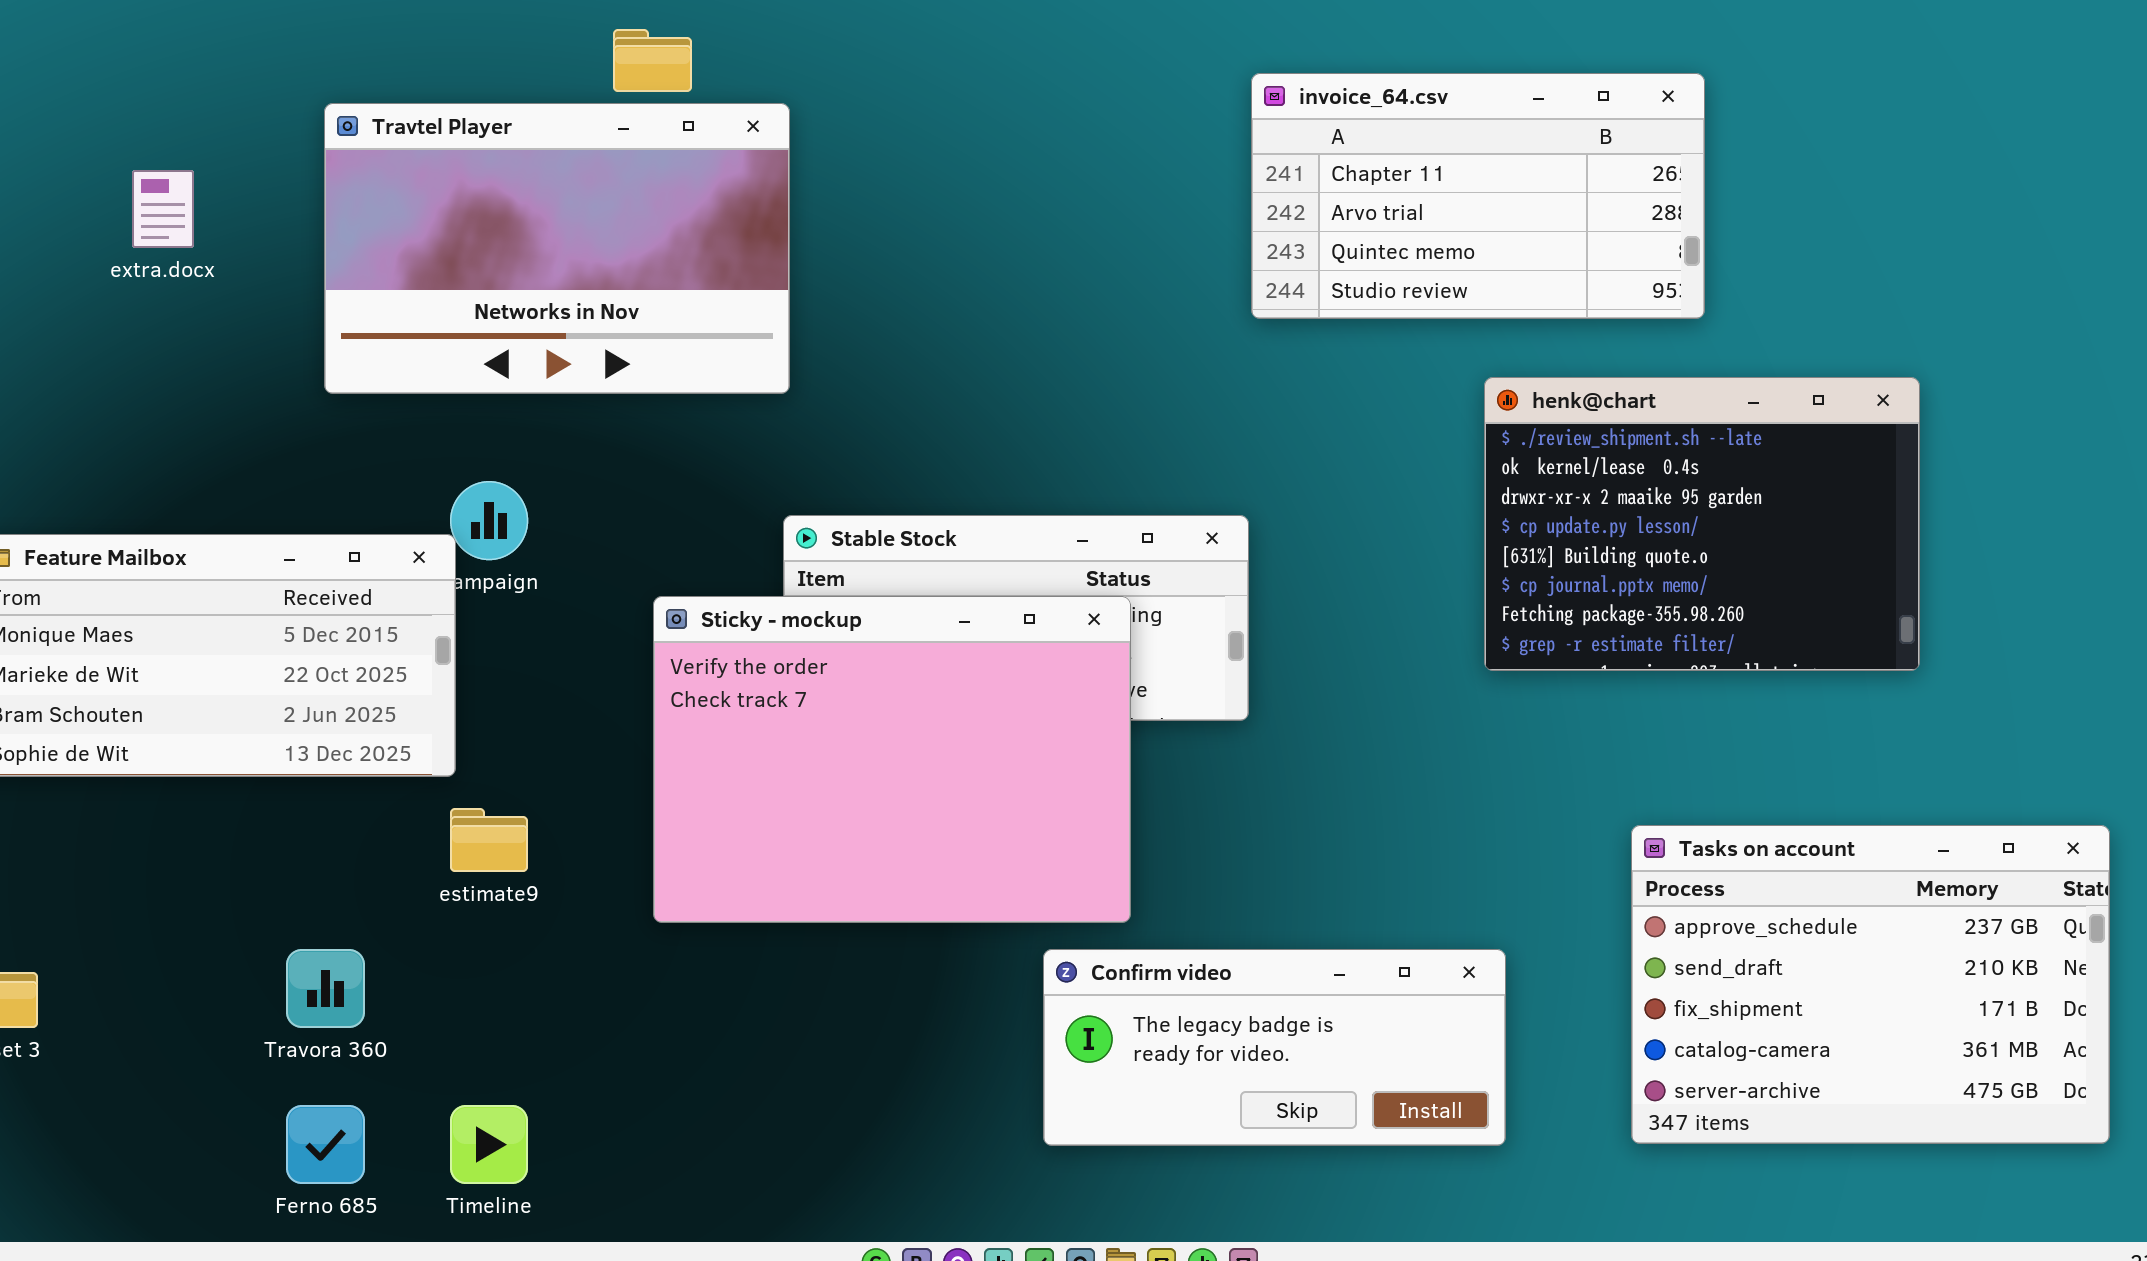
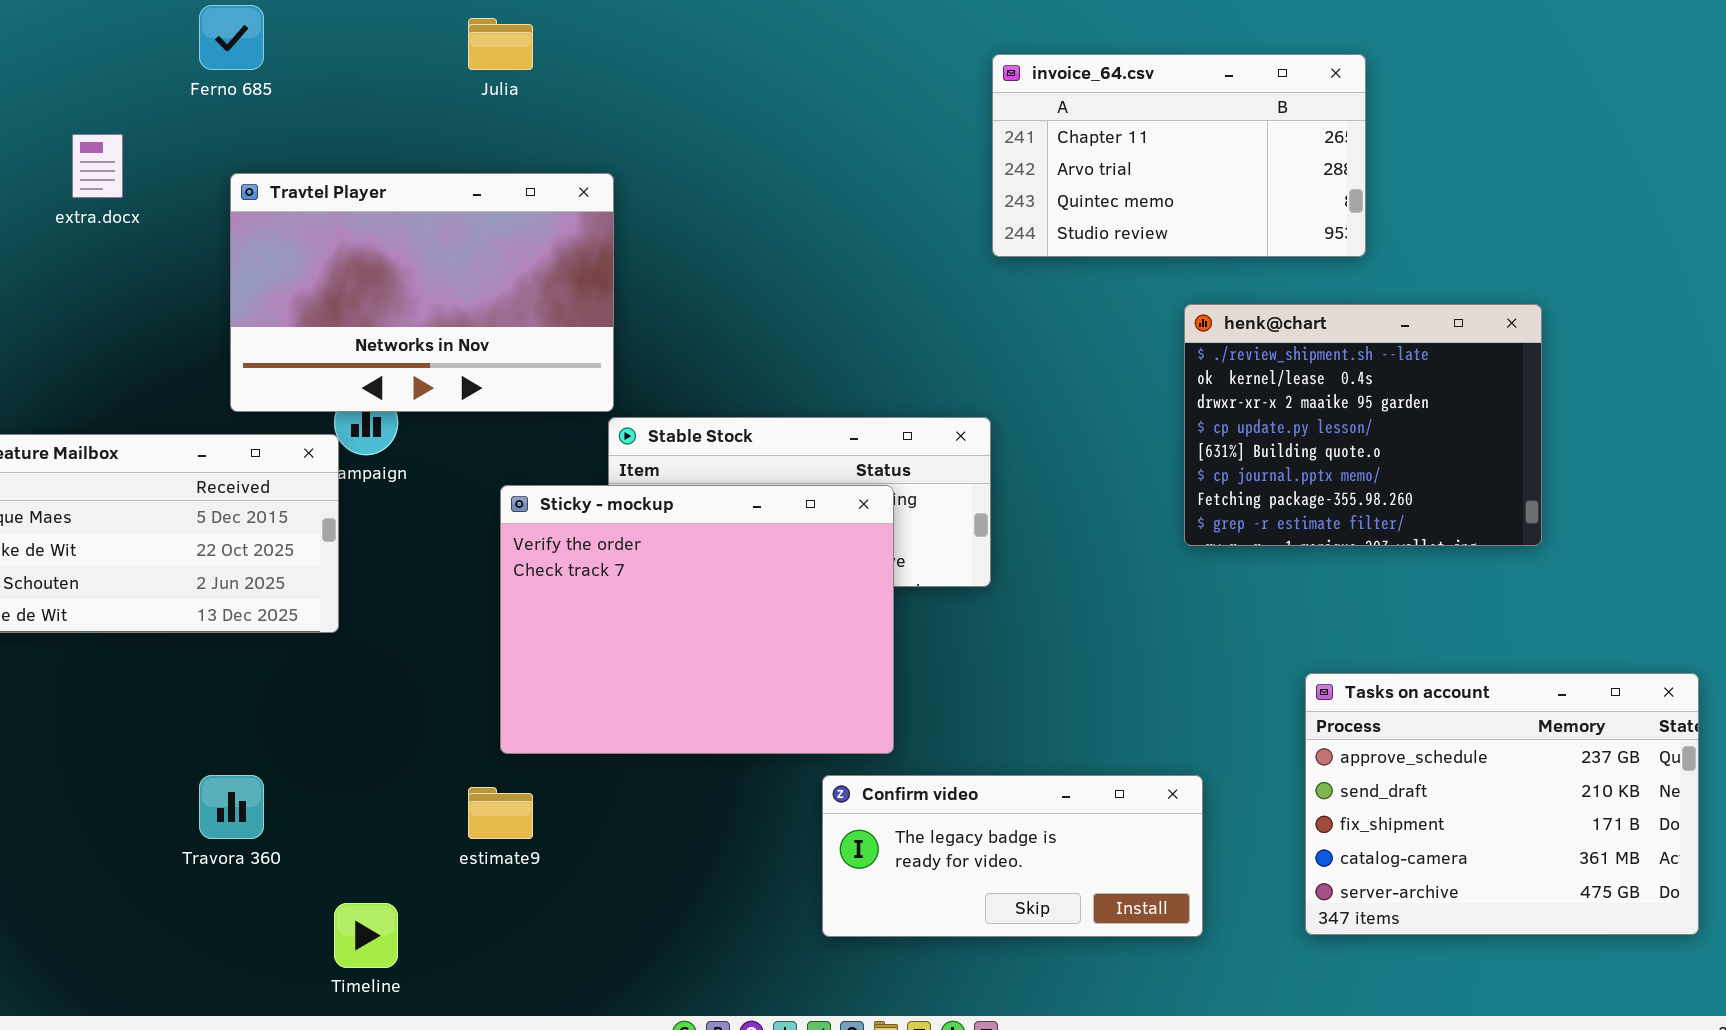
Travtel Player: [324,103,790,394] -> [230,173,614,412], moved
estimate9: [450,808,528,872] -> [468,787,533,839], moved
Ferno 685: [286,1105,365,1184] -> [199,5,264,70], moved

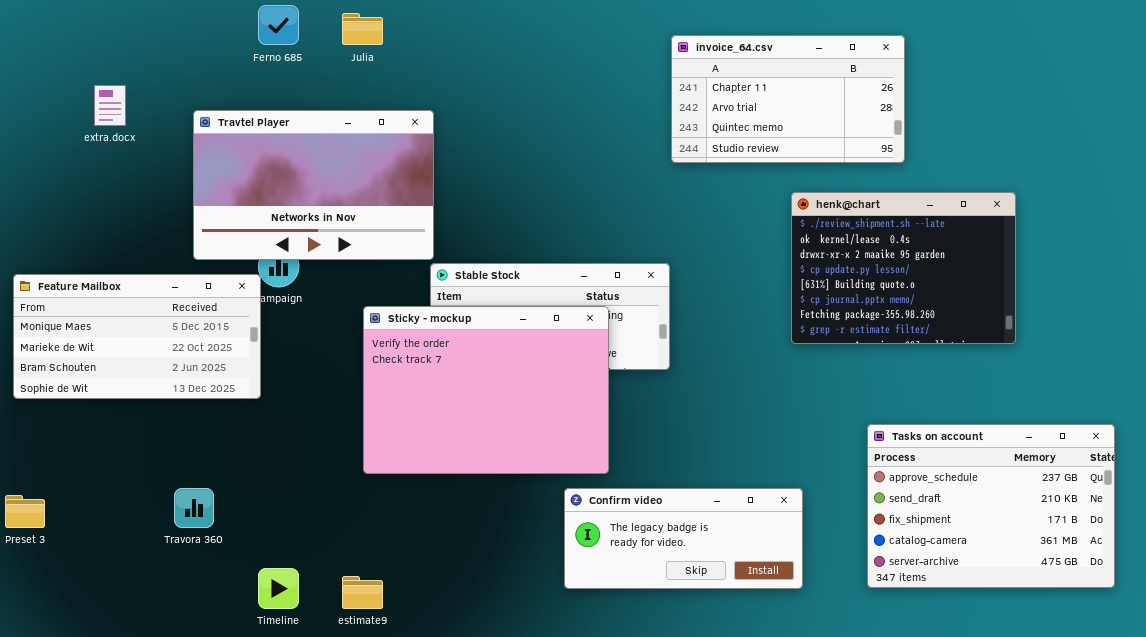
Ferno 685: [199,5,264,70] -> [258,5,299,45], moved
estimate9: [468,787,533,839] -> [342,576,383,609], moved

